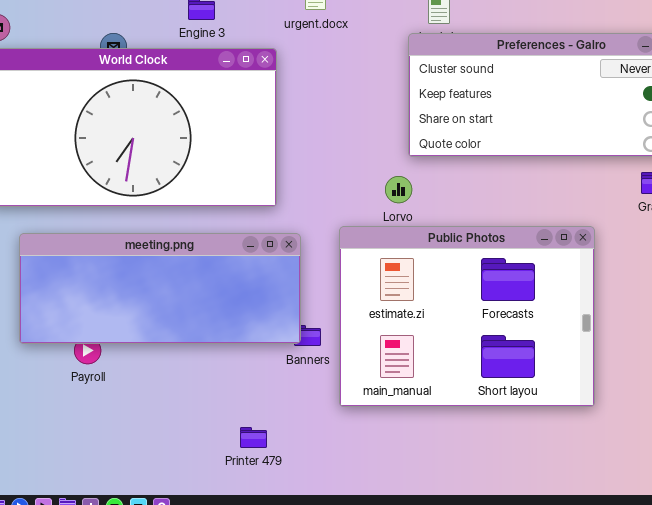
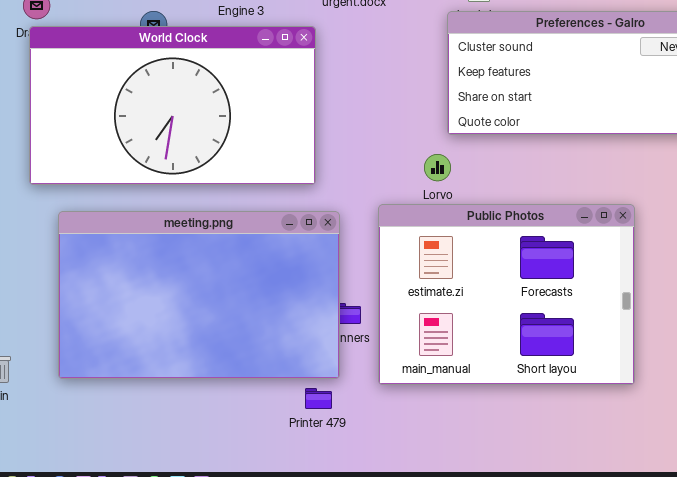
meeting.png: [19,233,301,344] -> [58,211,340,379], resized
Printer 479: [240,427,267,448] -> [305,388,332,409], moved

